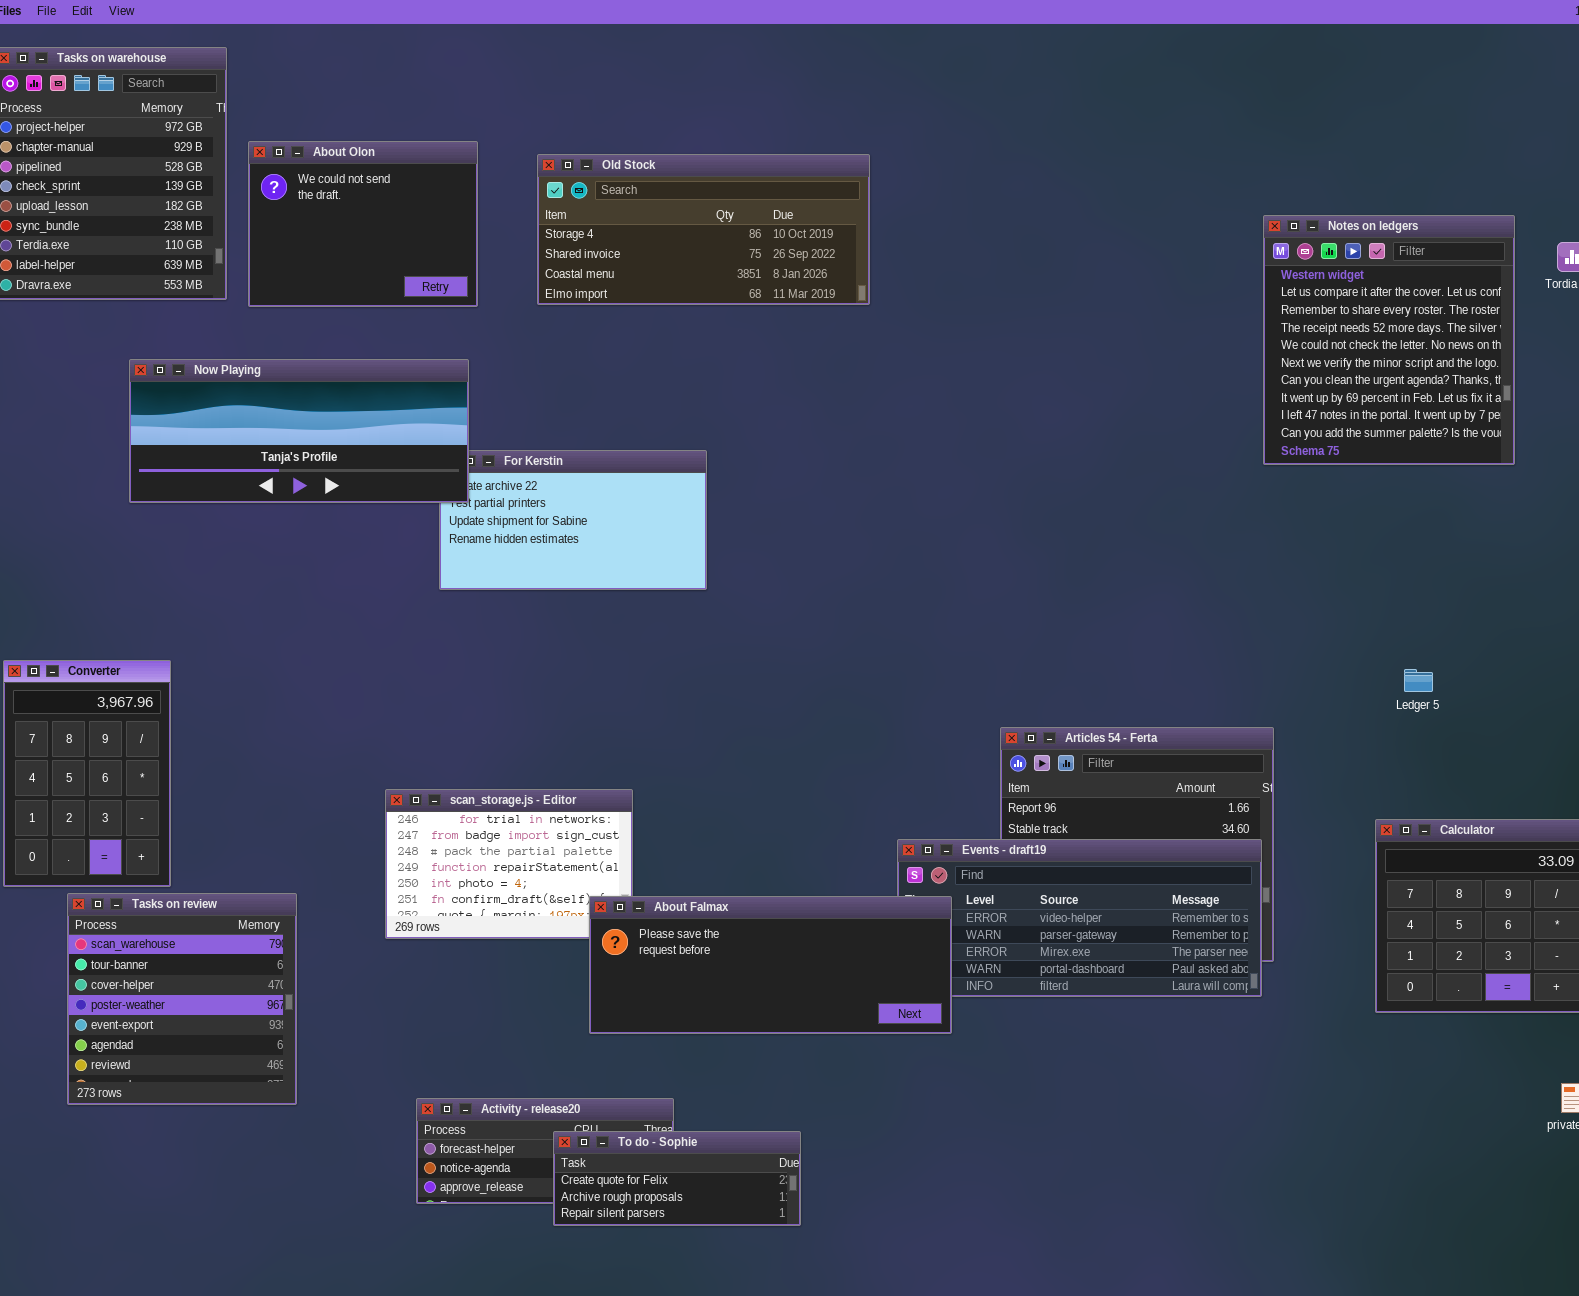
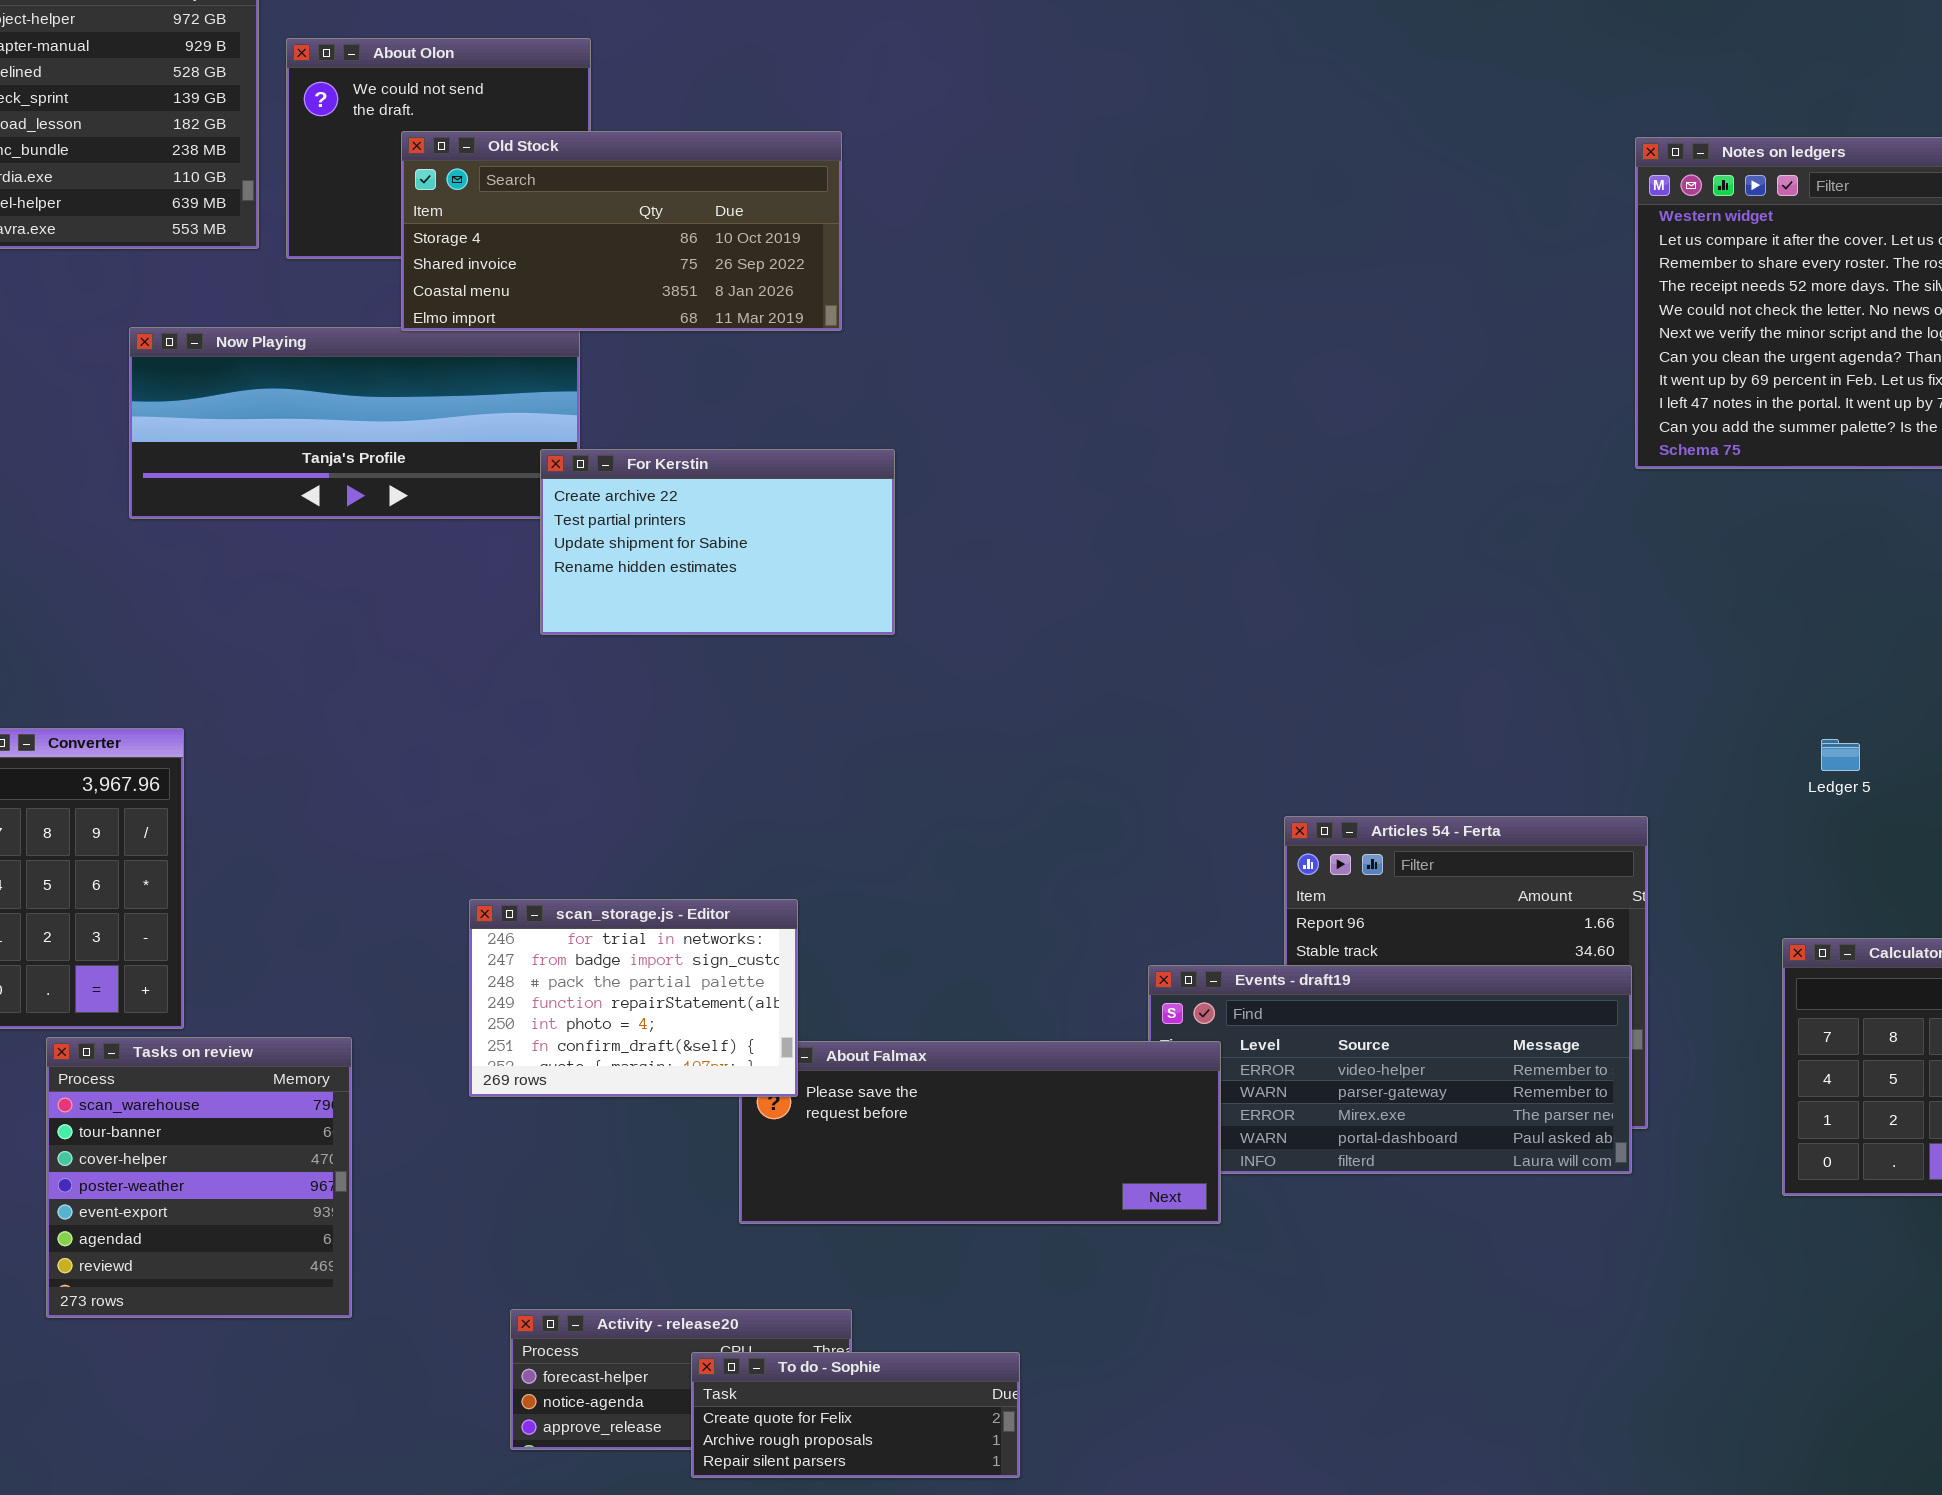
Old Stock: [537,154,870,305] -> [401,131,842,331], moved
For Kerstin: [439,450,707,590] -> [540,449,895,635], raised
scan_storage.js - Editor: [385,789,633,939] -> [469,899,798,1097], raised

